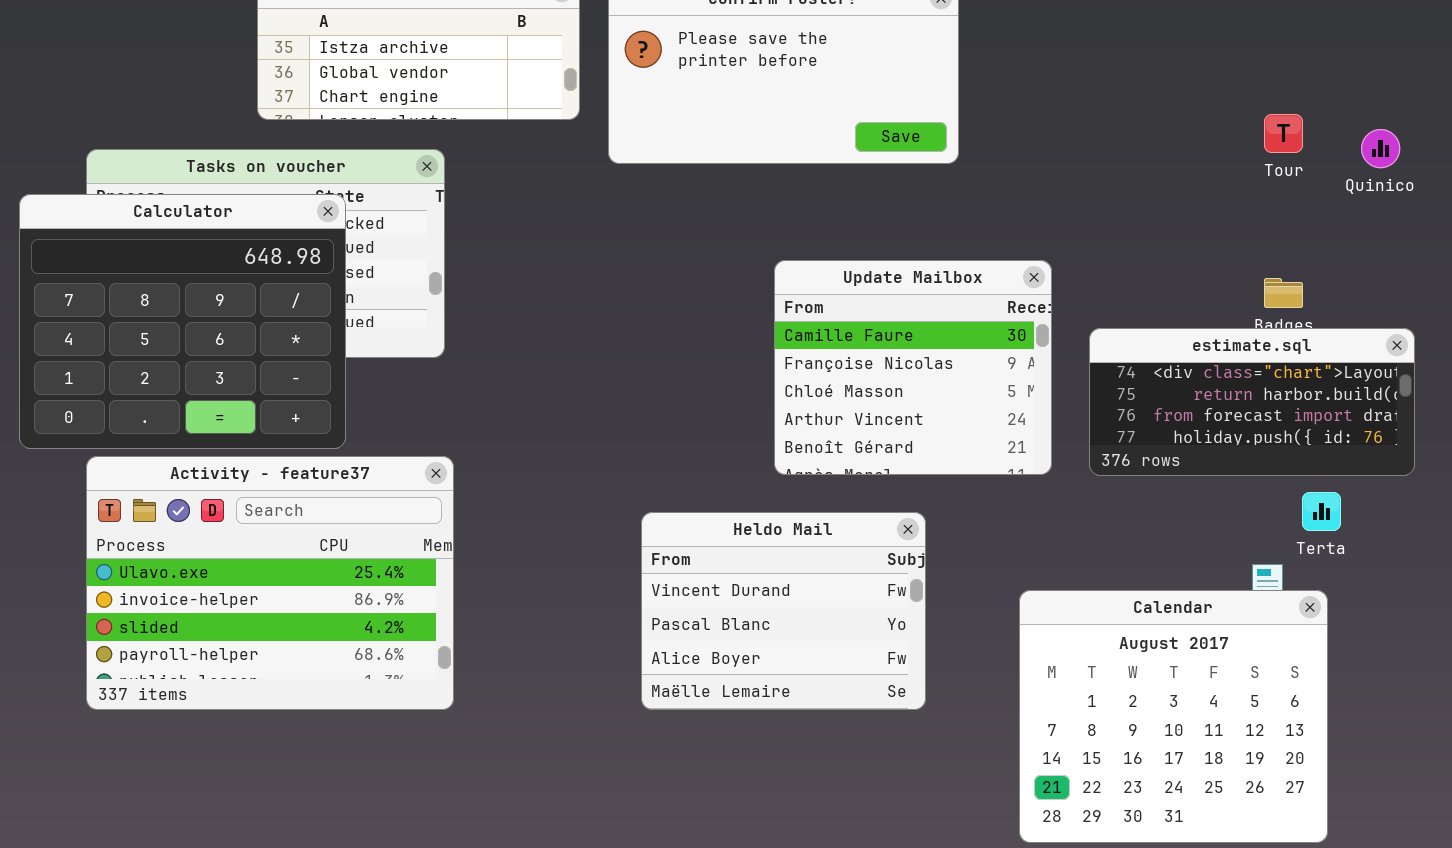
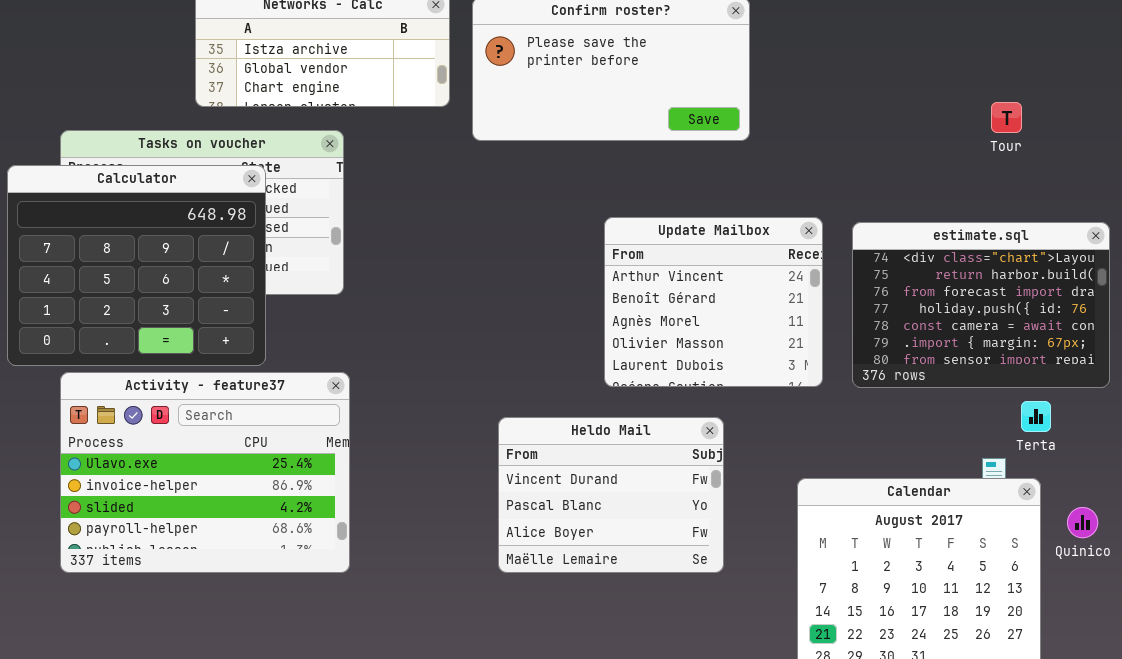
Quinico: [1361,129,1400,168] -> [1067,507,1098,538], moved
Update Mailbox: [774,260,1052,475] -> [604,217,823,387], scrolled down 3 rows
estimate.sql: [1089,328,1415,476] -> [852,222,1110,388], resized

